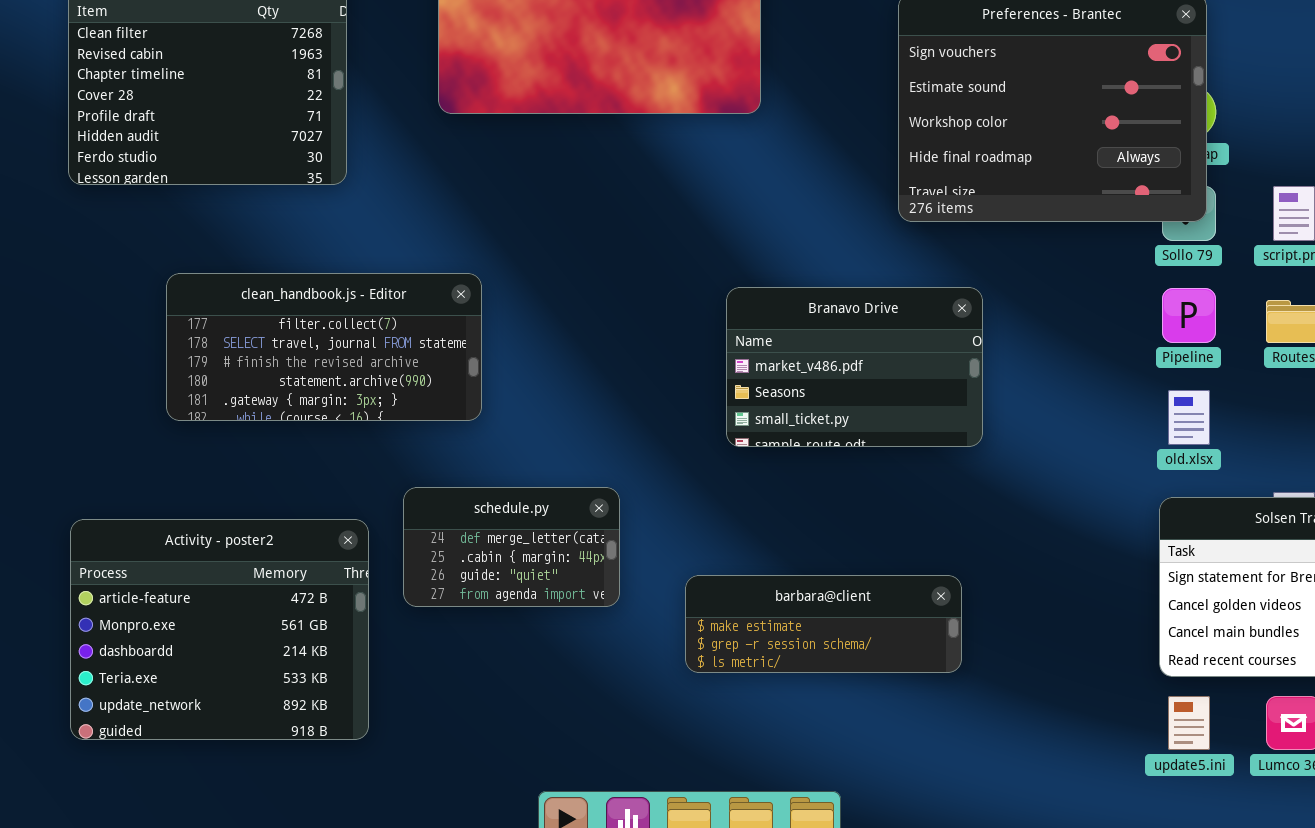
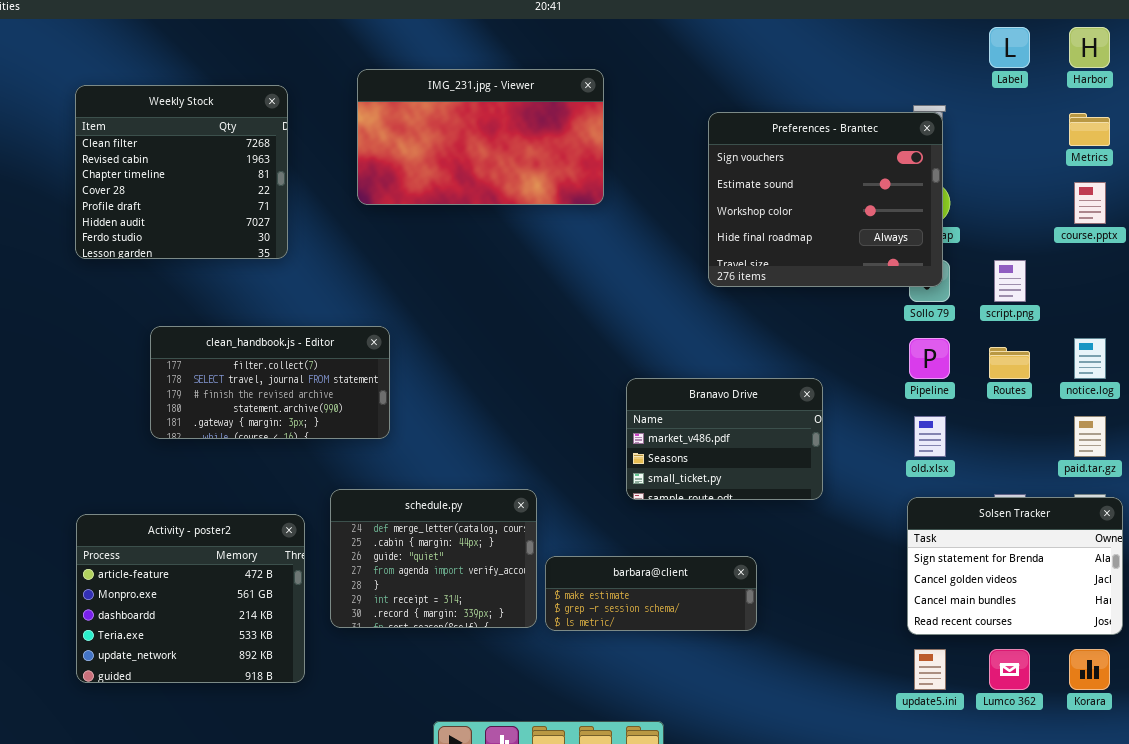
Branavo Drive: [726,287,983,447] -> [626,378,823,500], moved
schedule.py: [403,487,620,607] -> [330,489,537,628], resized

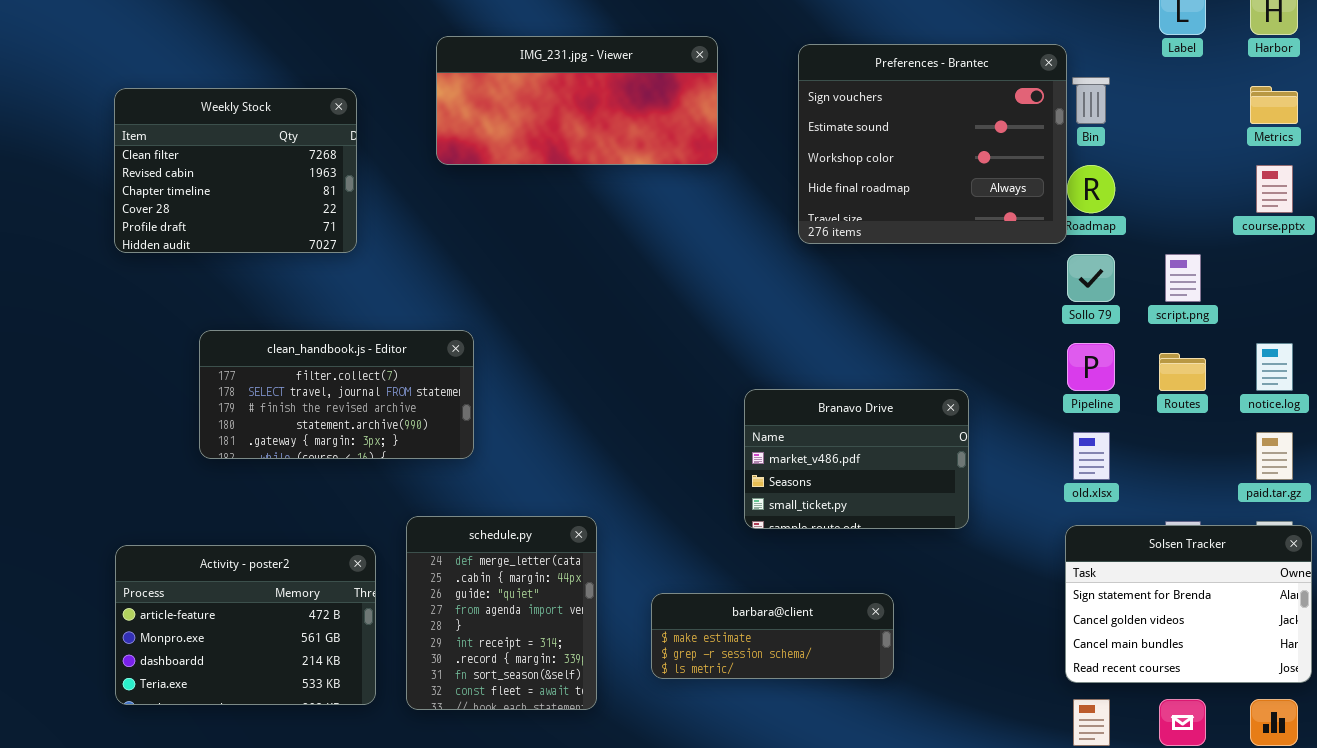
IMG_231.jpg - Viewer: [357,69,604,205] -> [436,36,718,165], resized
Weekly Stock: [75,85,288,259] -> [114,88,357,253], resized
Preferences - Brantec: [708,112,943,287] -> [798,44,1067,244], moved
schedule.py: [330,489,537,628] -> [406,516,597,710], resized
Activity - poster2: [76,514,305,683] -> [115,545,376,705], resized

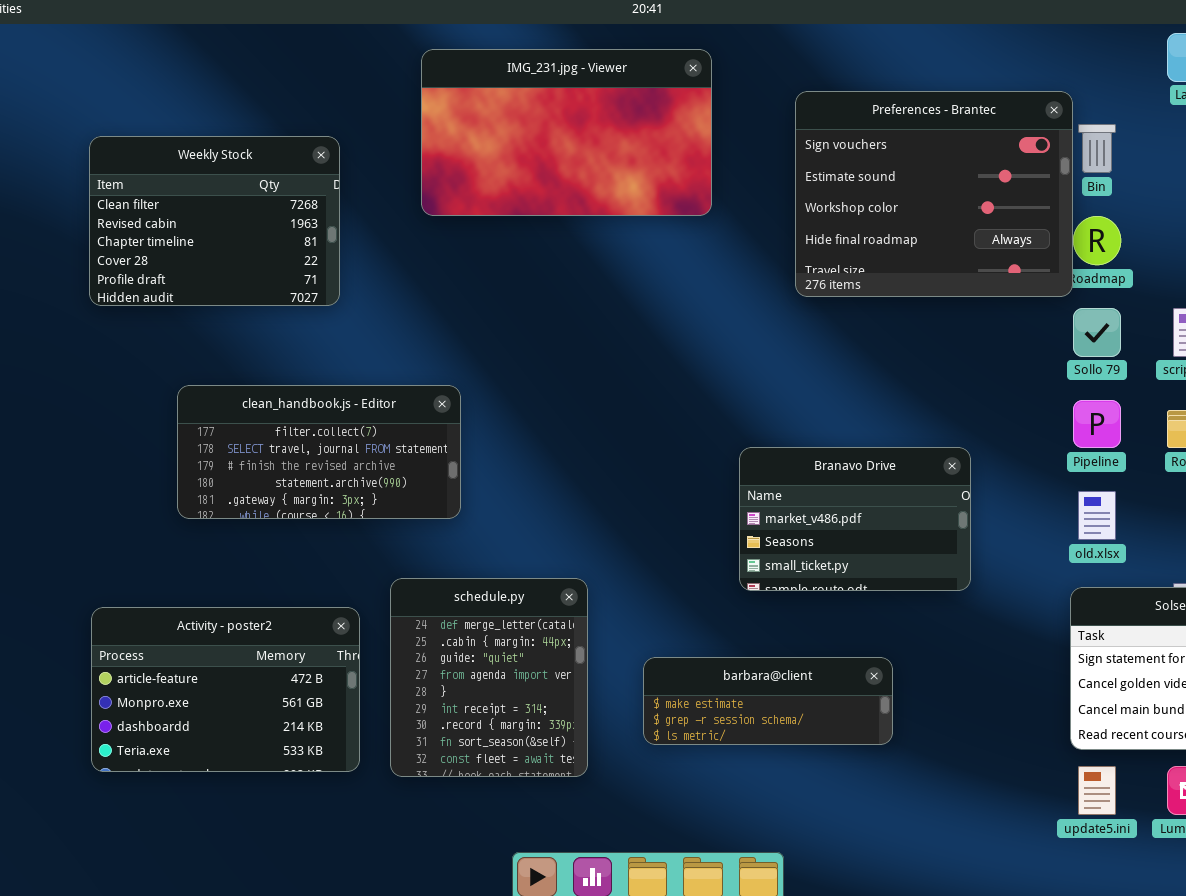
IMG_231.jpg - Viewer: [436,36,718,165] -> [421,49,712,216], resized

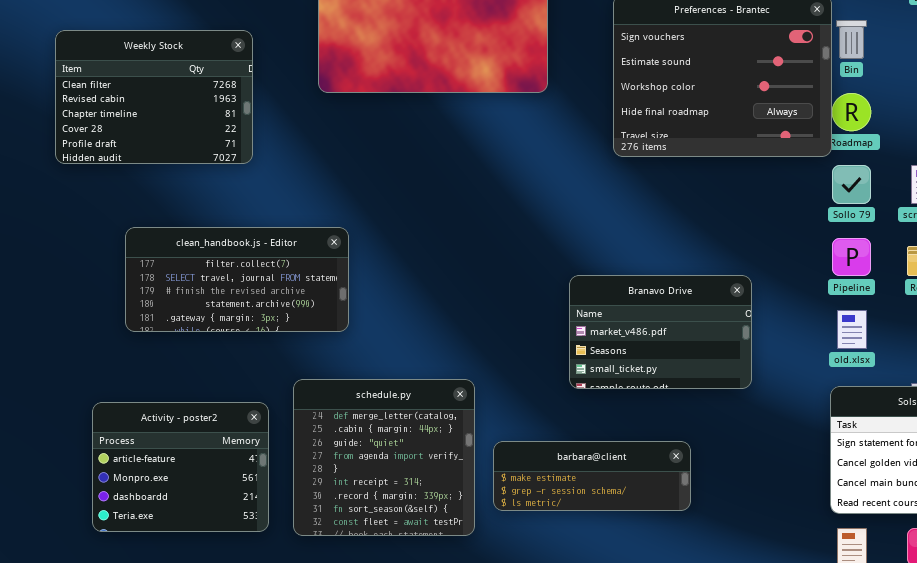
schedule.py: [390,578,588,777] -> [293,379,475,536], resized
Activity - poster2: [91,607,360,772] -> [92,402,269,532], resized

